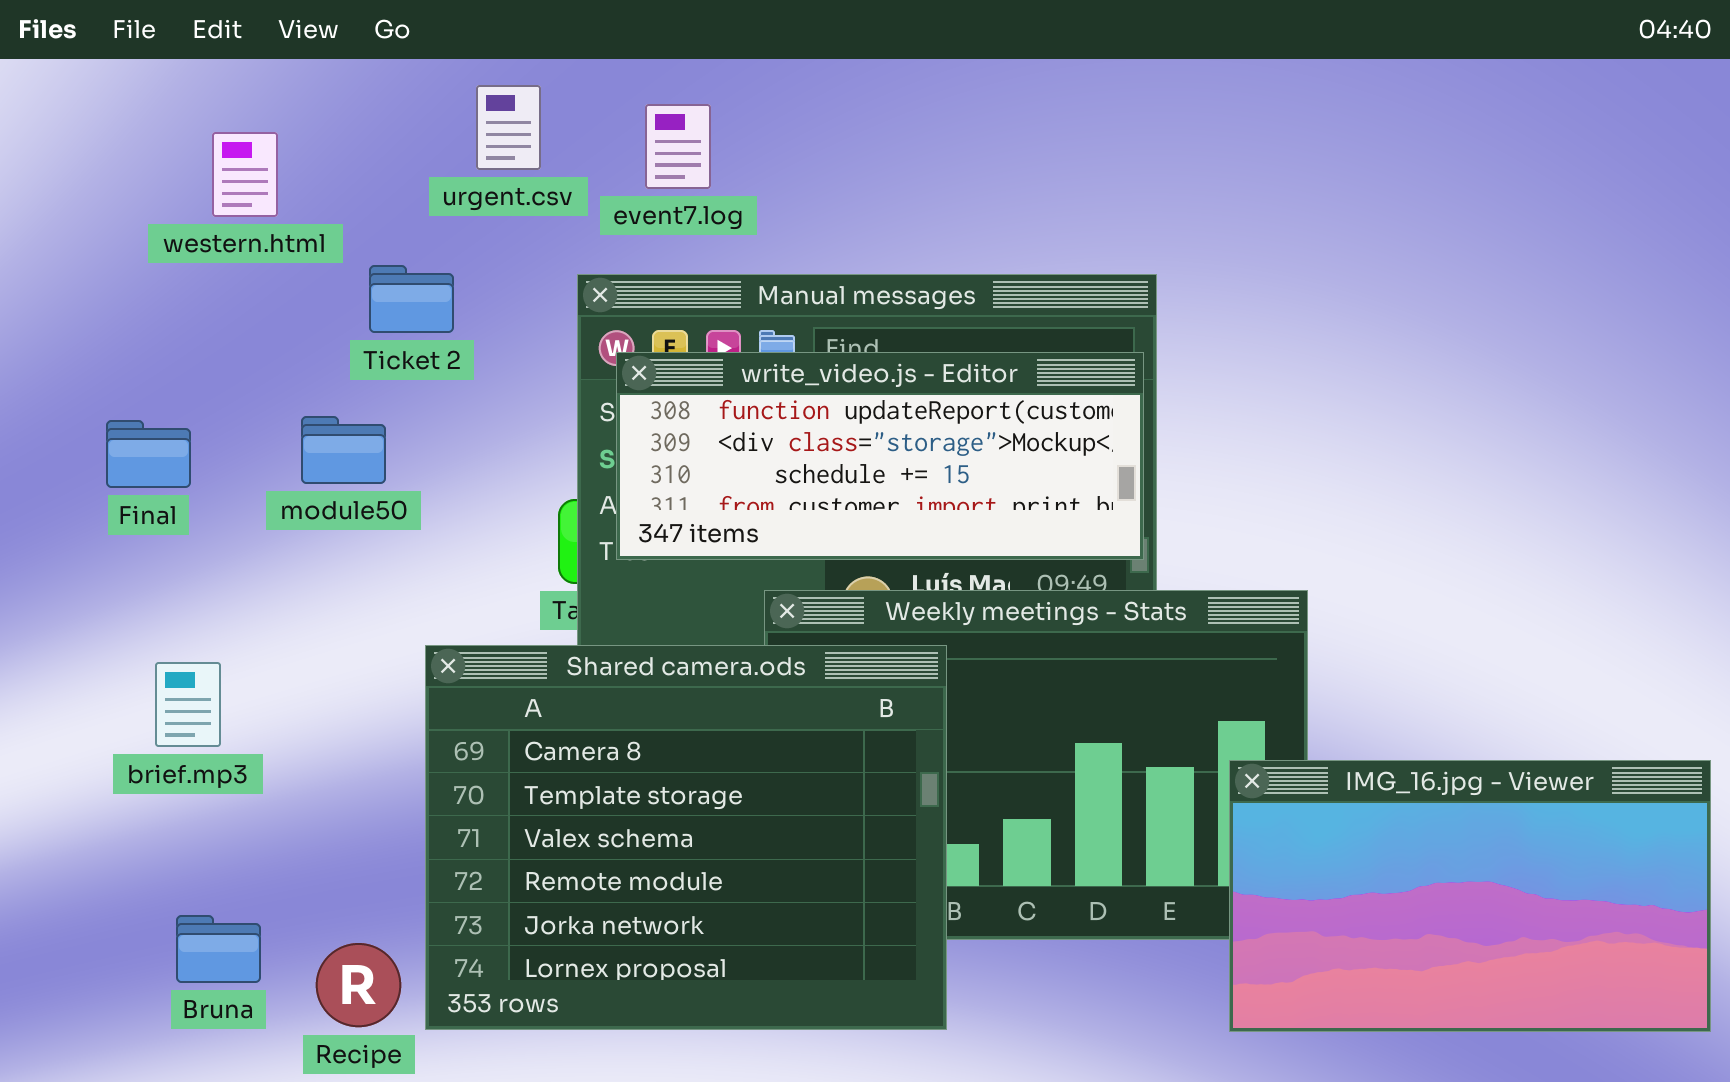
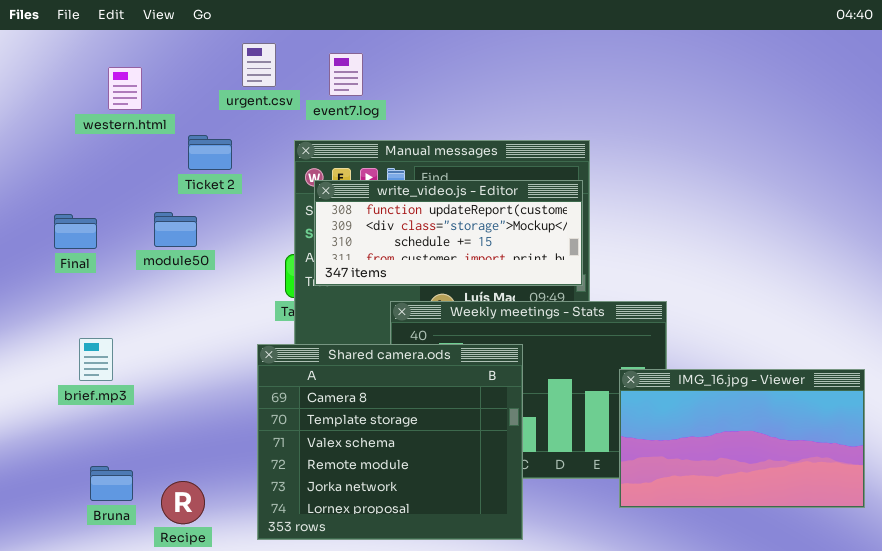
Shared camera.ods: [425,645,947,1030] -> [257,344,523,540], moved
IMG_16.jpg - Viewer: [1229,760,1711,1032] -> [619,369,865,508], moved

